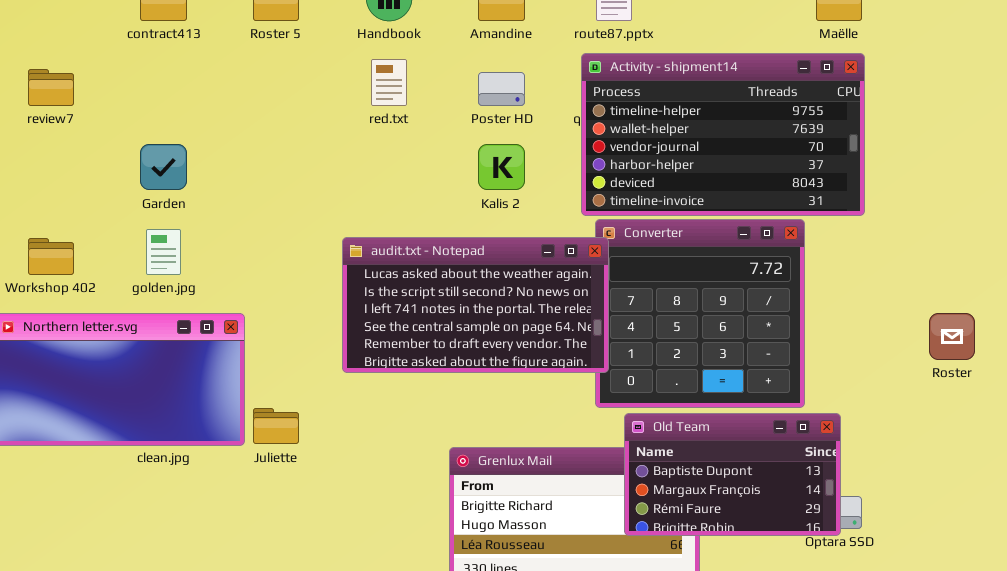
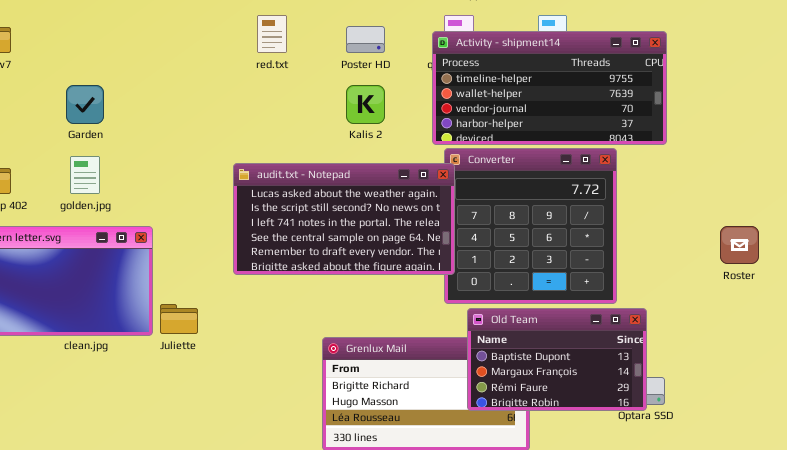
Activity - shipment14: [581,53,865,216] -> [432,31,667,145], resized

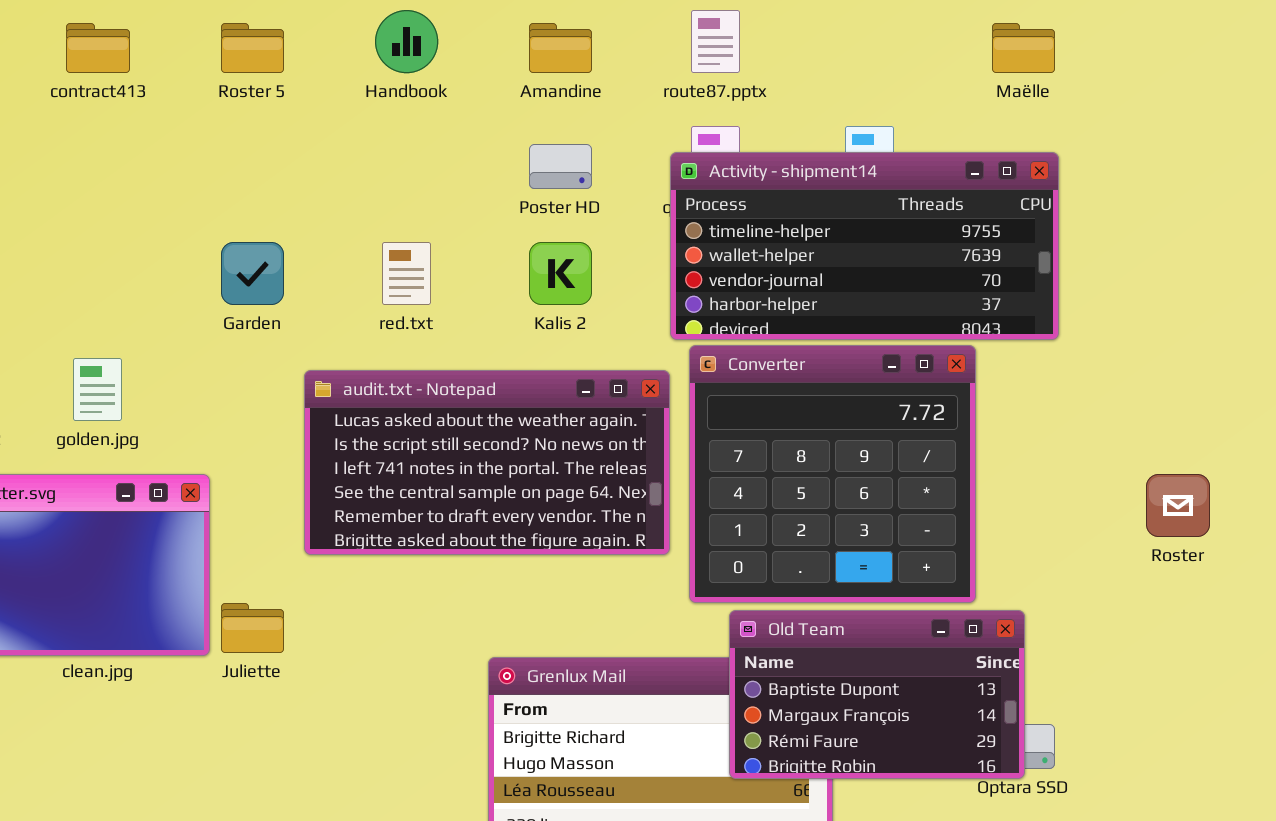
red.txt: [257,15,287,53] -> [382,242,431,305], moved
Garden: [66,85,104,124] -> [221,242,284,305], moved
audit.txt - Notepad: [233,163,455,275] -> [304,370,670,555], moved

